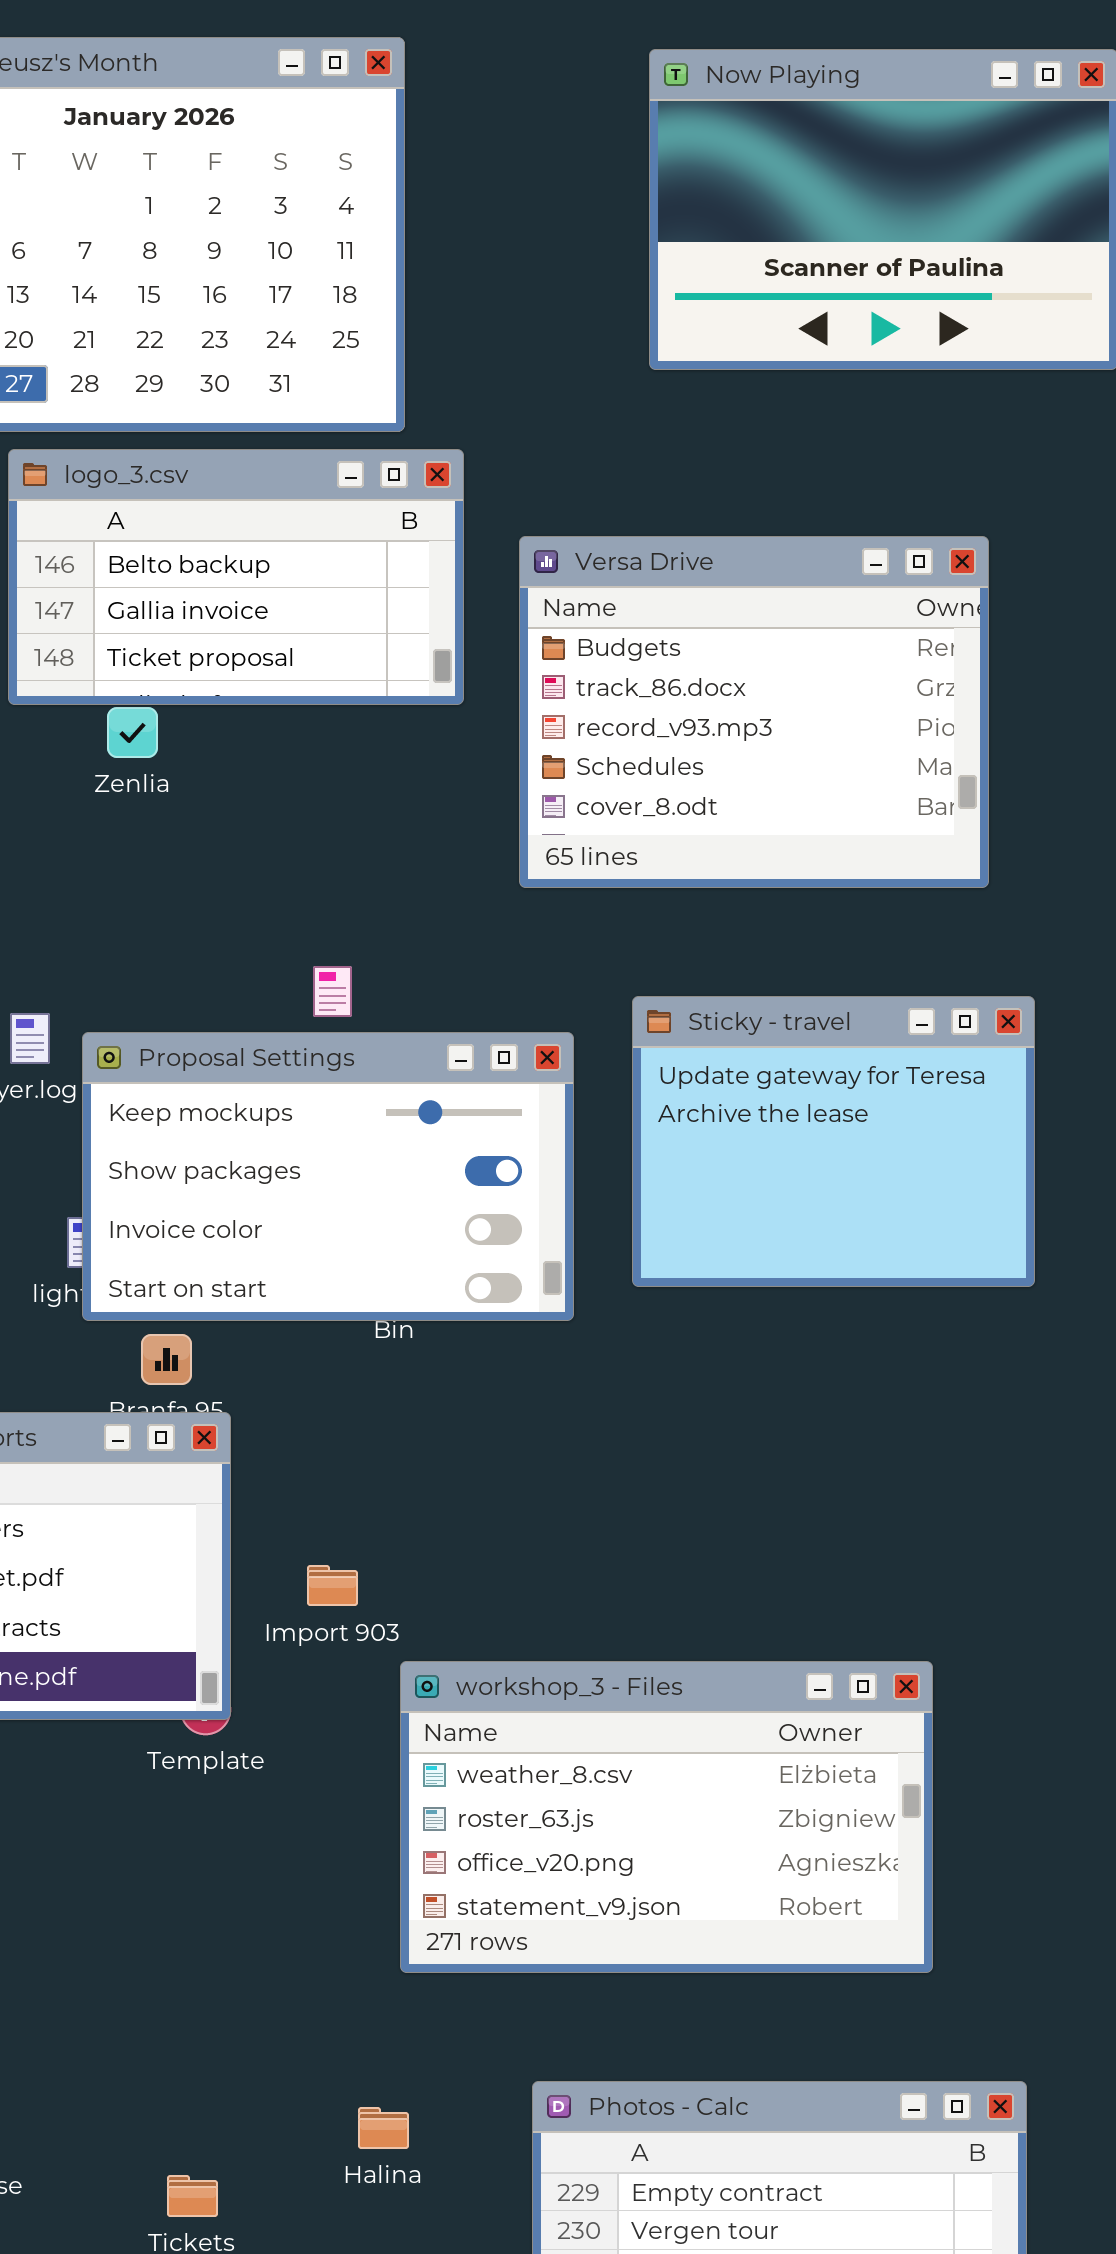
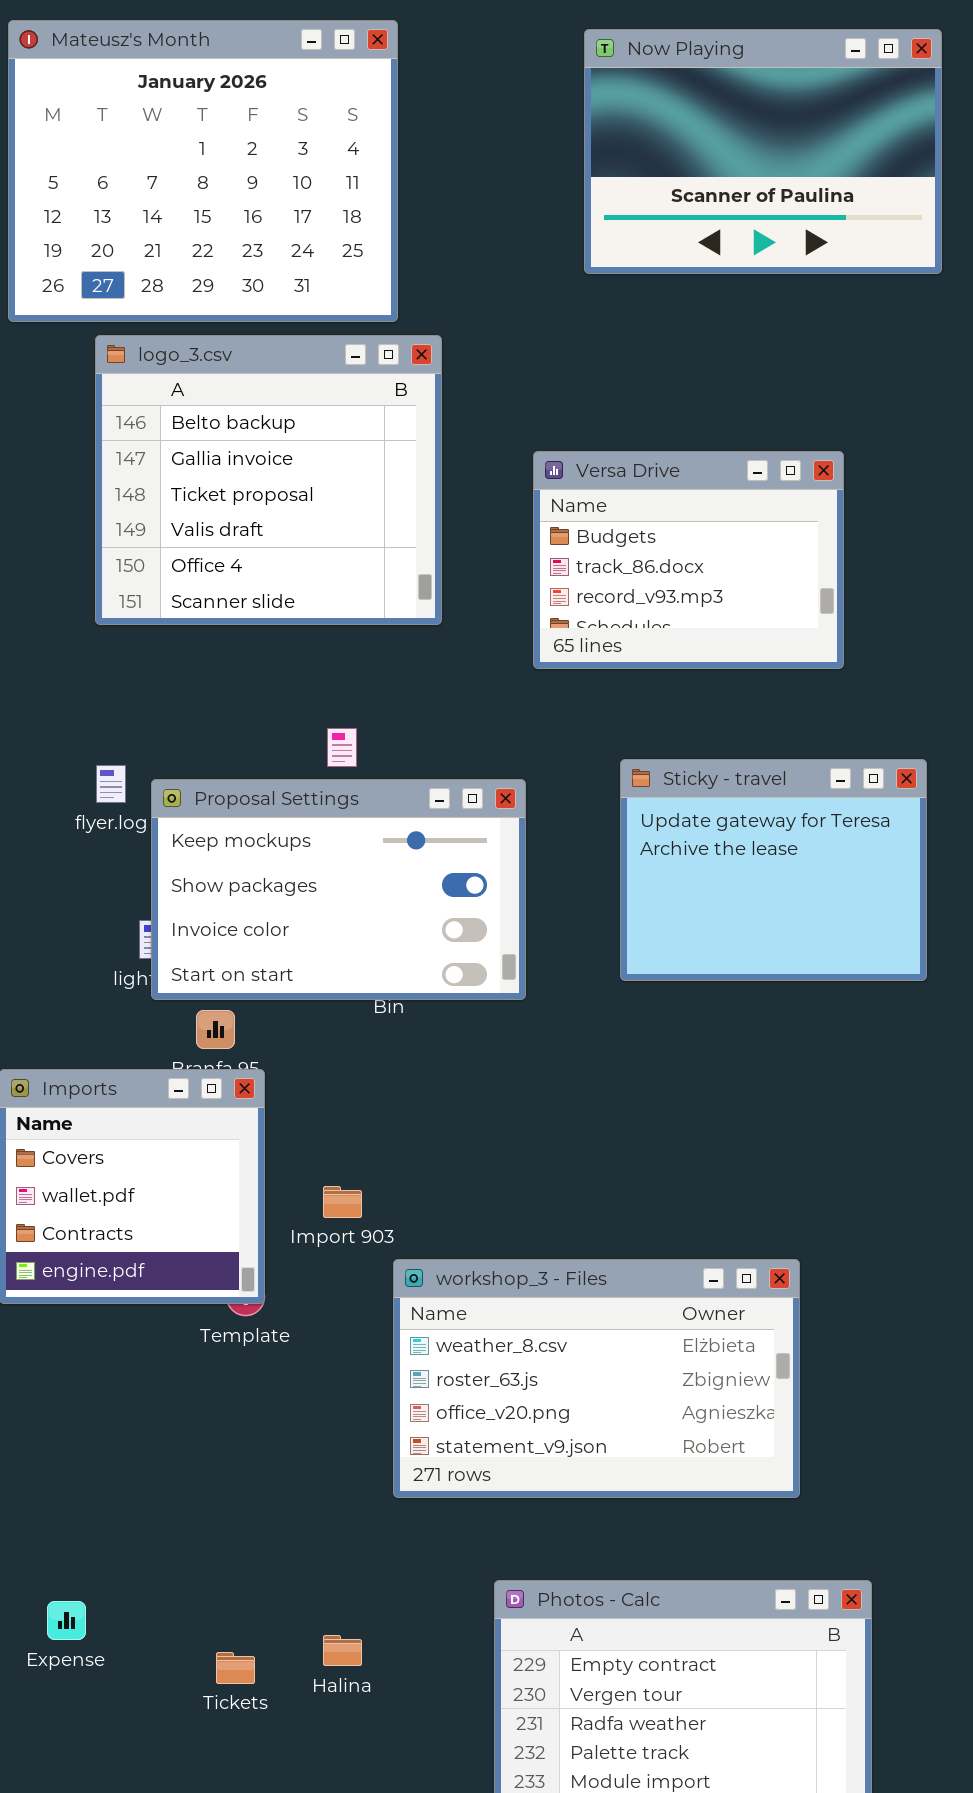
logo_3.csv: [8,449,464,705] -> [95,335,442,625], resized
Versa Drive: [519,536,989,888] -> [533,451,844,669], resized
Sticky - travel: [632,996,1035,1287] -> [620,759,927,981], moved
Halina: [358,2107,409,2149] -> [323,1635,362,1666], moved

